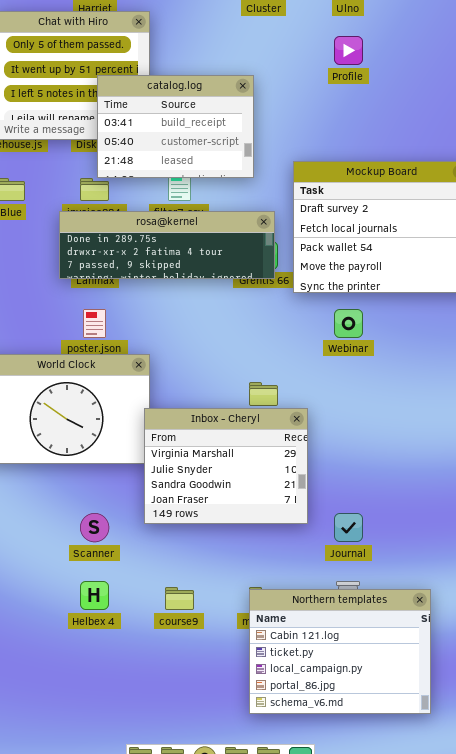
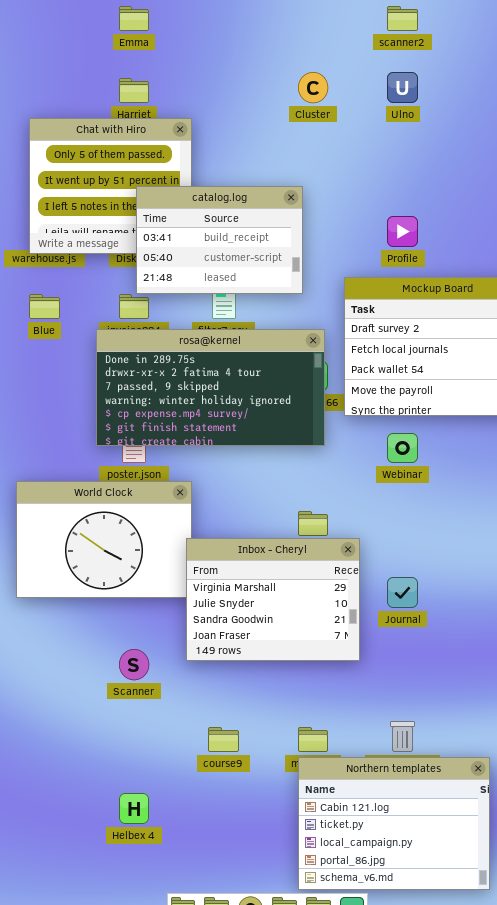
Profile: [334,36,363,65] -> [387,216,418,247], moved
rosa@kernel: [59,211,275,279] -> [96,329,325,446], resized
Journal: [334,513,363,542] -> [387,577,418,608], moved
Helbex 4: [80,581,109,610] -> [119,793,149,824], moved
Northern templates: [249,589,431,714] -> [298,757,490,890], moved

